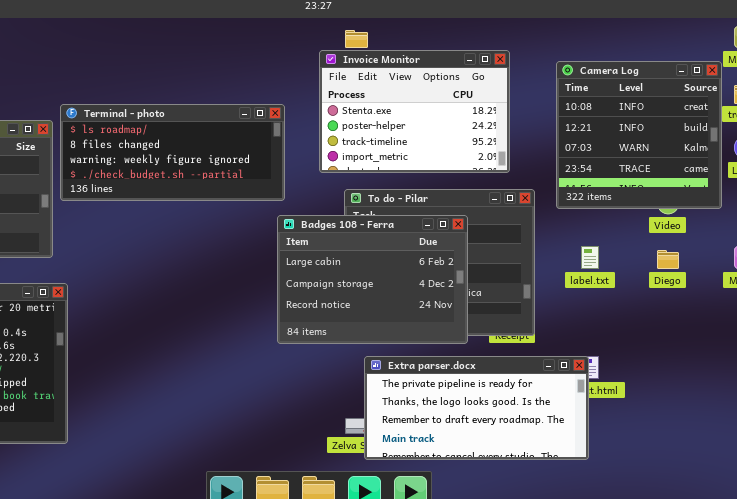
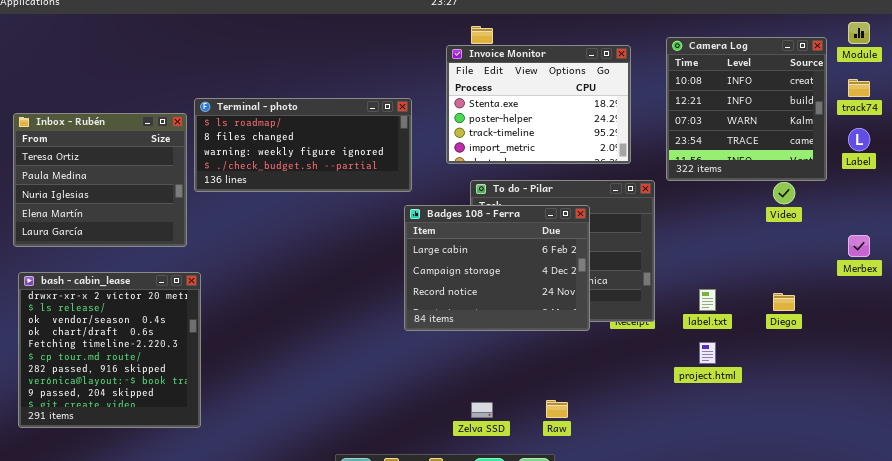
Camera Log: [556,61,722,209] -> [666,37,827,181], moved
label.txt: [581,246,599,269] -> [699,289,716,311], moved
Diego: [657,250,679,269] -> [773,293,795,311], moved
Extra parser.docx: [364,356,589,460] -> none, closed

